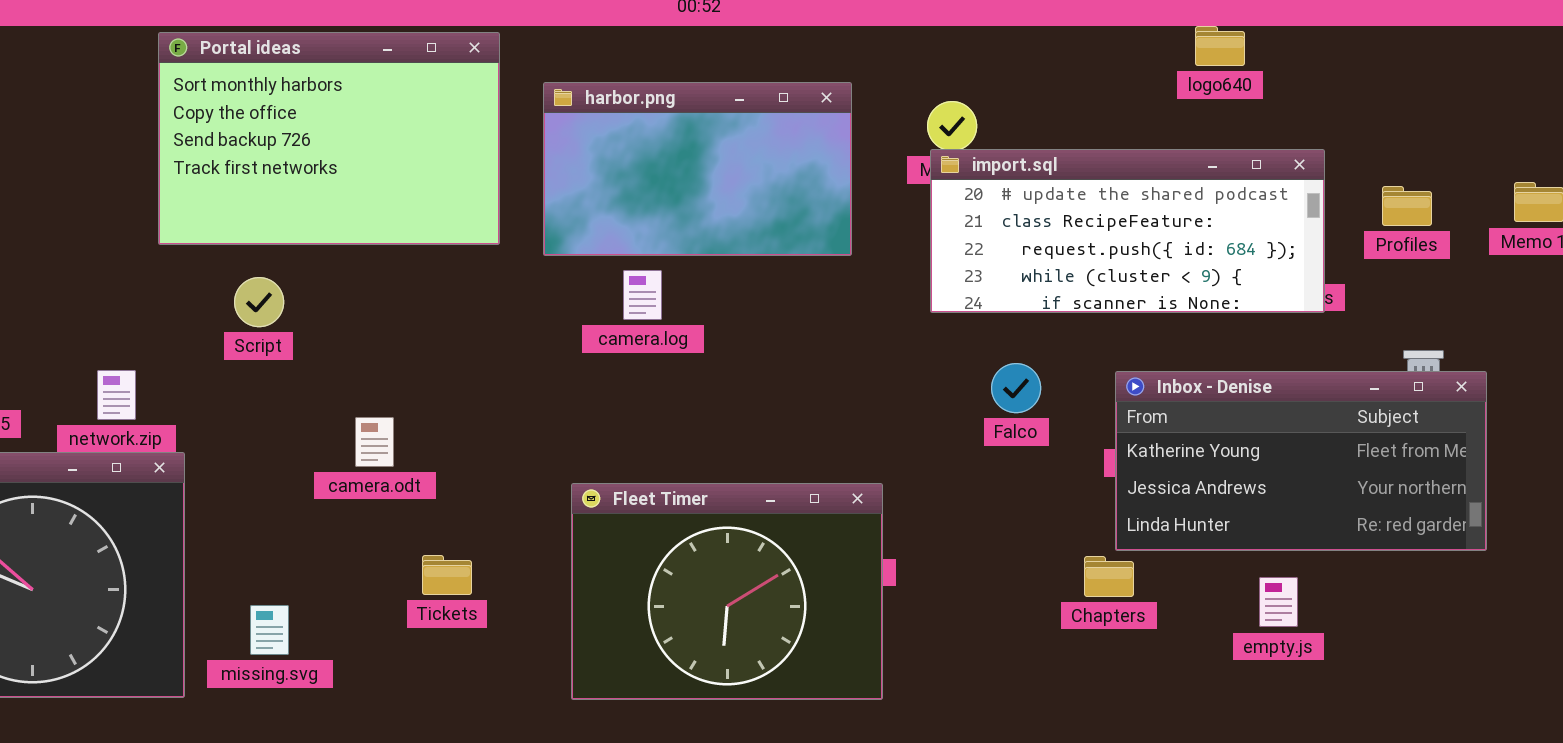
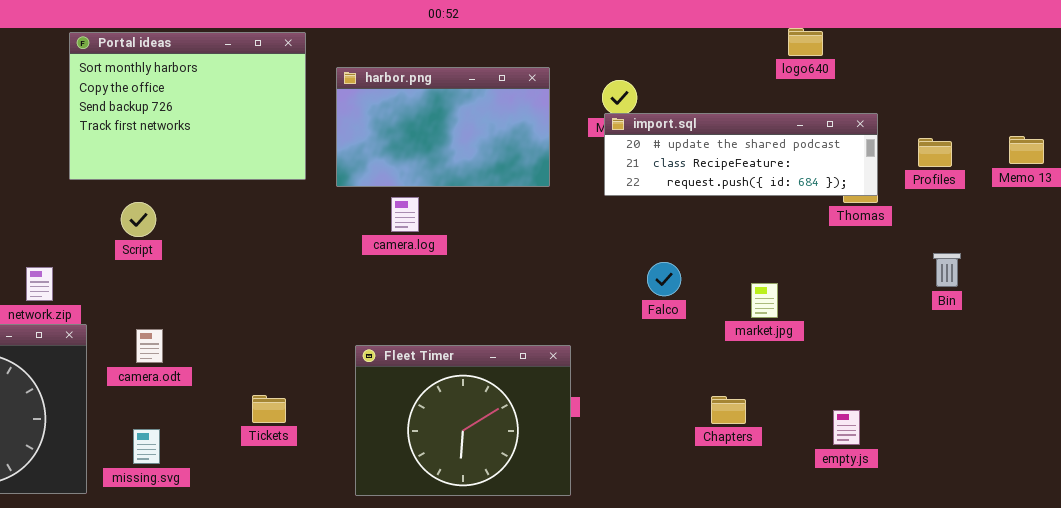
import.sql: [930,149,1325,313] -> [604,113,878,196], resized
Inbox - Denise: [1115,371,1487,551] -> none, closed
camera.odt: [355,417,394,467] -> [136,329,163,363], moved

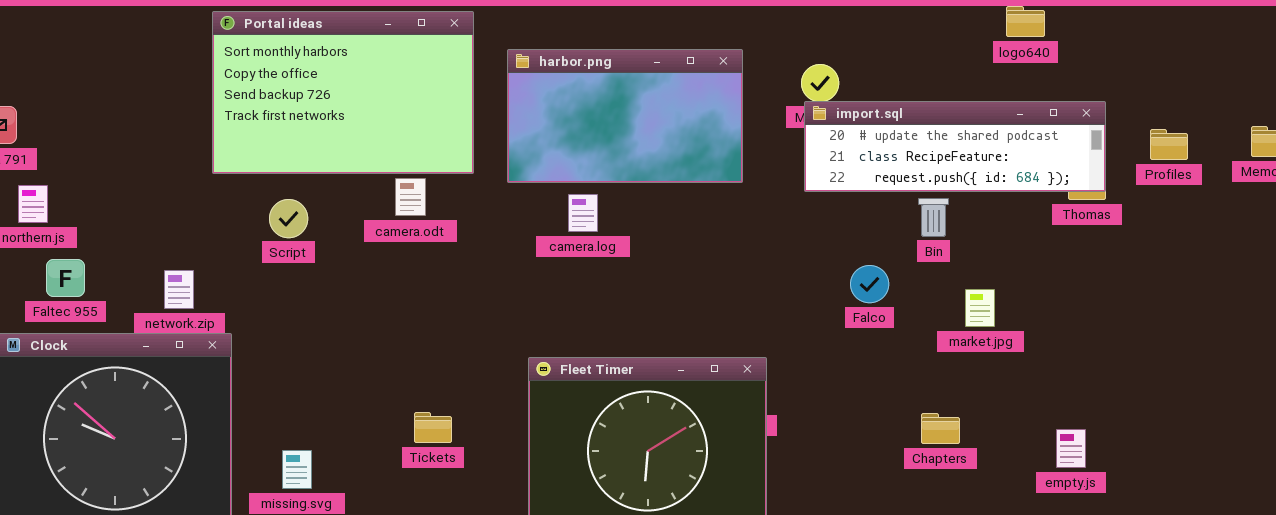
Bin: [933,253,961,287] -> [918,198,949,237], moved
camera.odt: [136,329,163,363] -> [395,178,426,216], moved

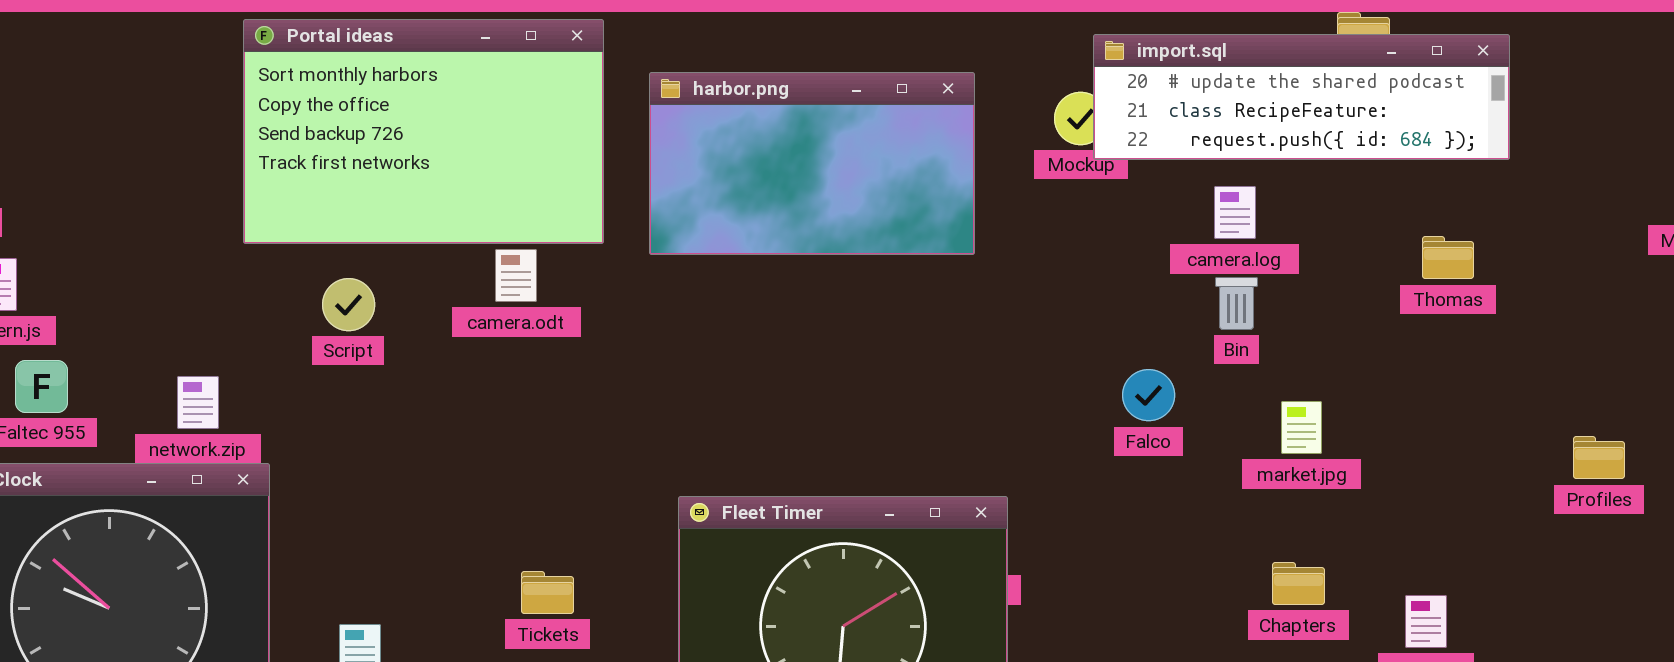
import.sql: [804,101,1106,192] -> [1093,34,1510,160], moved
Profiles: [1150,129,1188,160] -> [1573,436,1625,479], moved
camera.log: [568,194,598,232] -> [1214,186,1256,239], moved
Chapters: [921,413,960,444] -> [1272,562,1325,605], moved

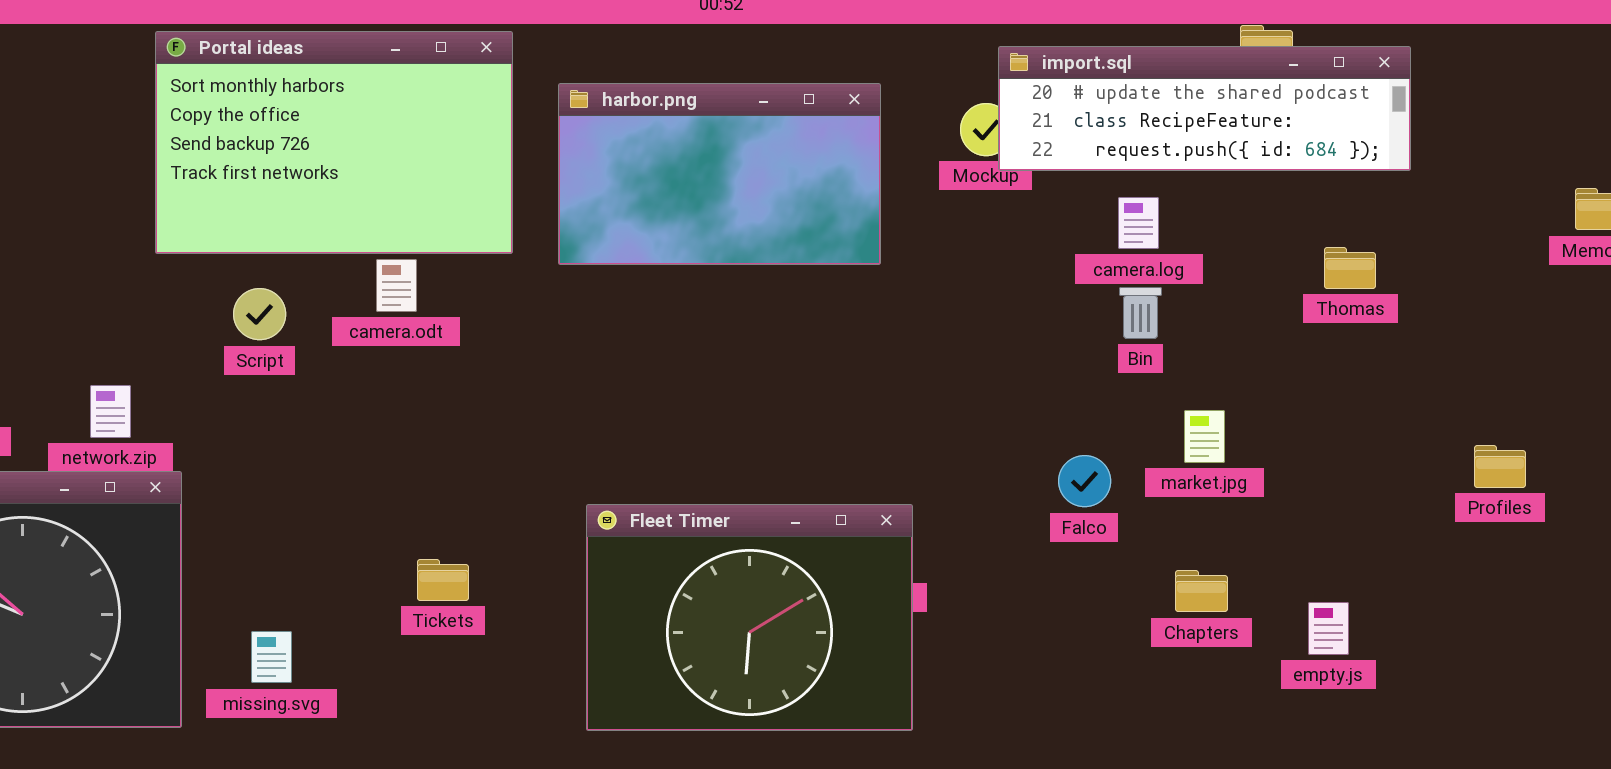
camera.odt: [495,249,537,302] -> [376,259,417,312], moved
Falco: [1122,369,1175,421] -> [1058,455,1111,507], moved
Tickets: [521,571,574,614] -> [417,559,469,601], moved

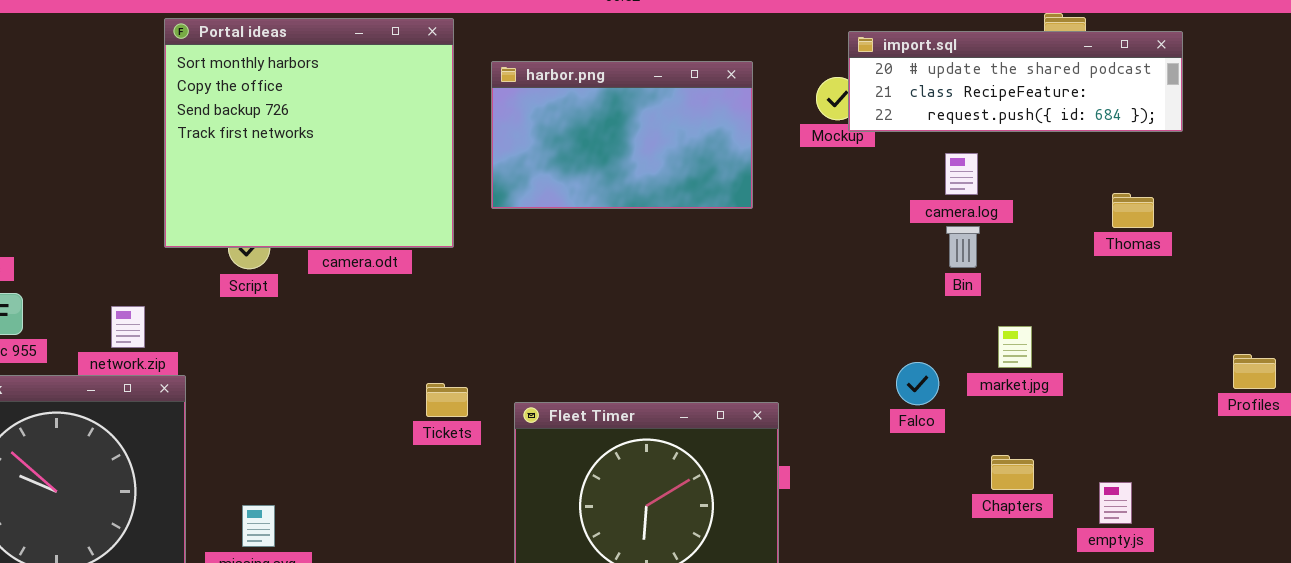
Portal ideas: [155,31,513,254] -> [164,18,454,248], resized
Tickets: [417,559,469,601] -> [426,383,468,417], moved

